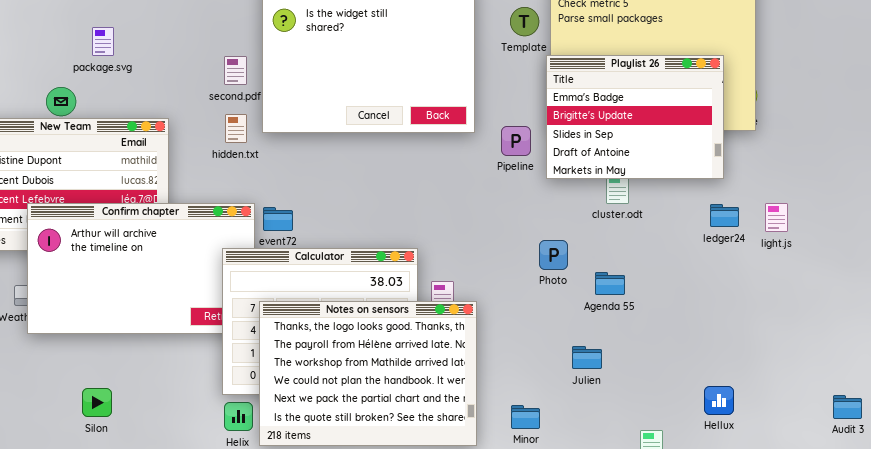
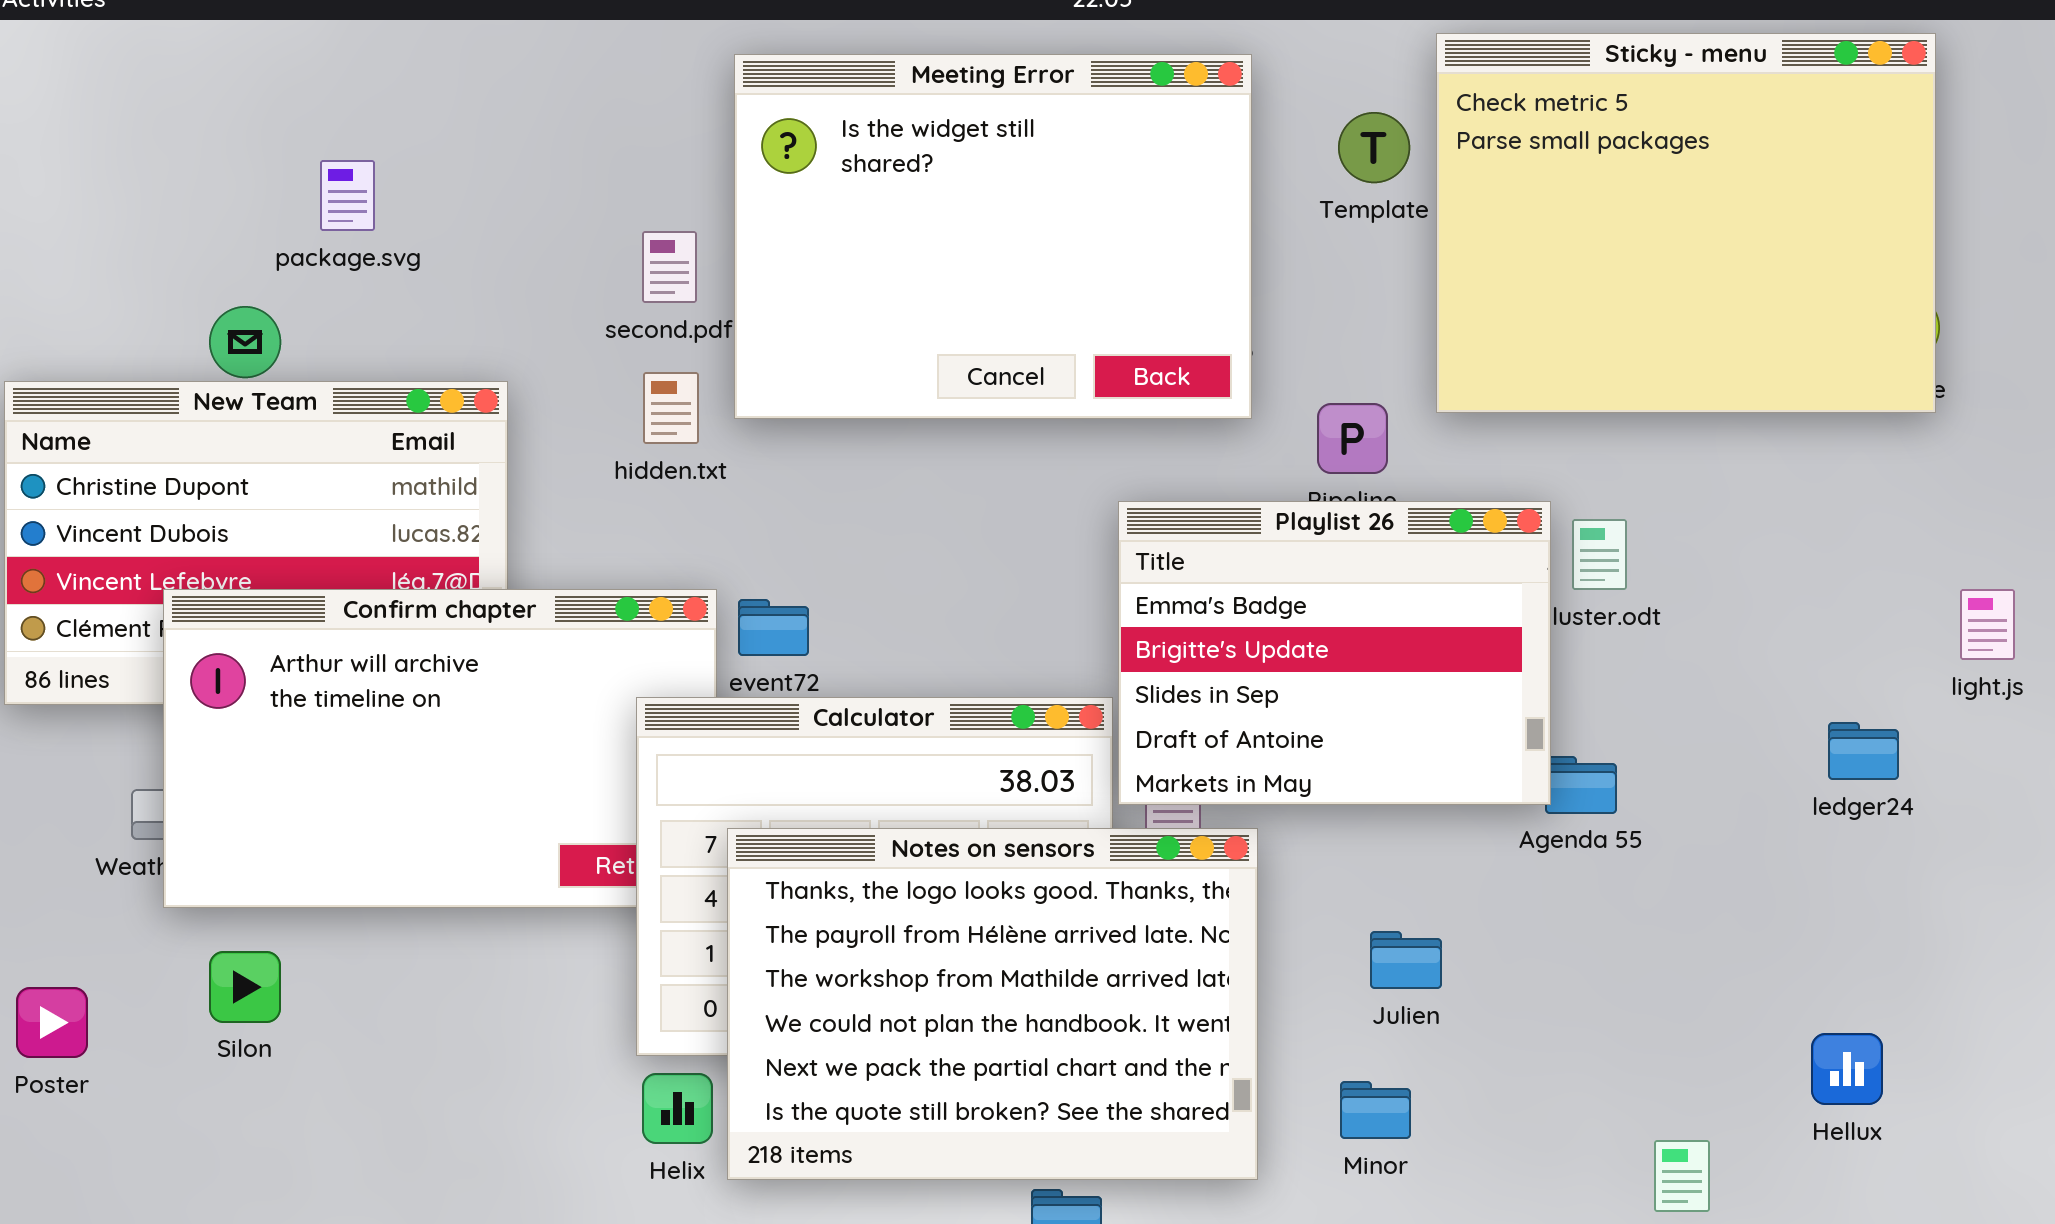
Playlist 26: [546,55,724,179] -> [1118,501,1551,805], moved
ledger24: [710,204,739,227] -> [1828,722,1899,780], moved
Julien: [572,346,602,369] -> [1370,931,1442,989], moved
Silon: [82,388,112,417] -> [209,951,281,1023], moved

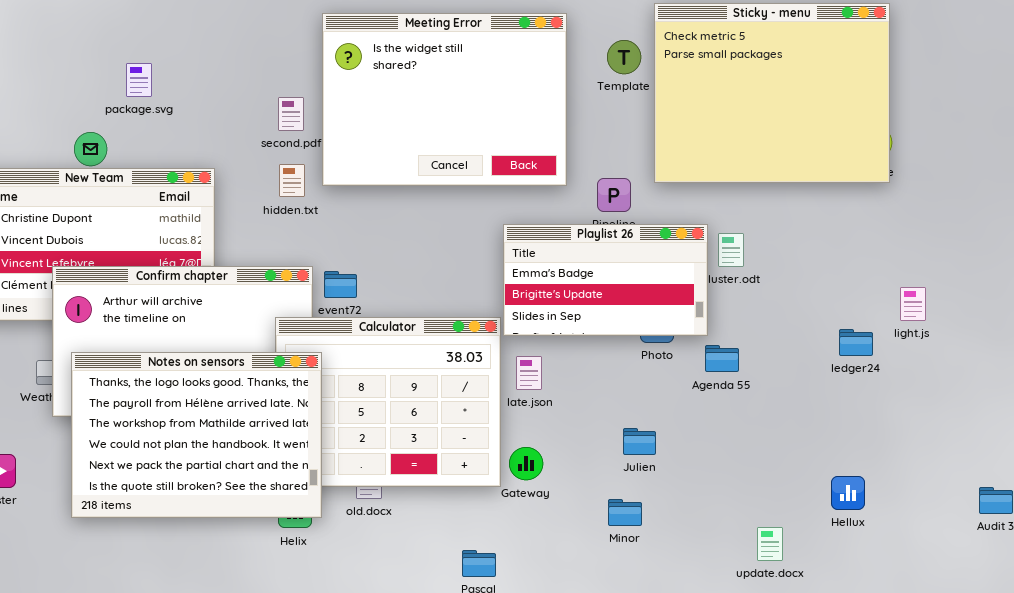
Playlist 26: [1118,501,1551,805] -> [503,224,708,336], resized
light.js: [1960,589,2015,660] -> [900,287,926,321], moved
Notes on sensors: [727,828,1258,1180] -> [71,352,322,518], moved

